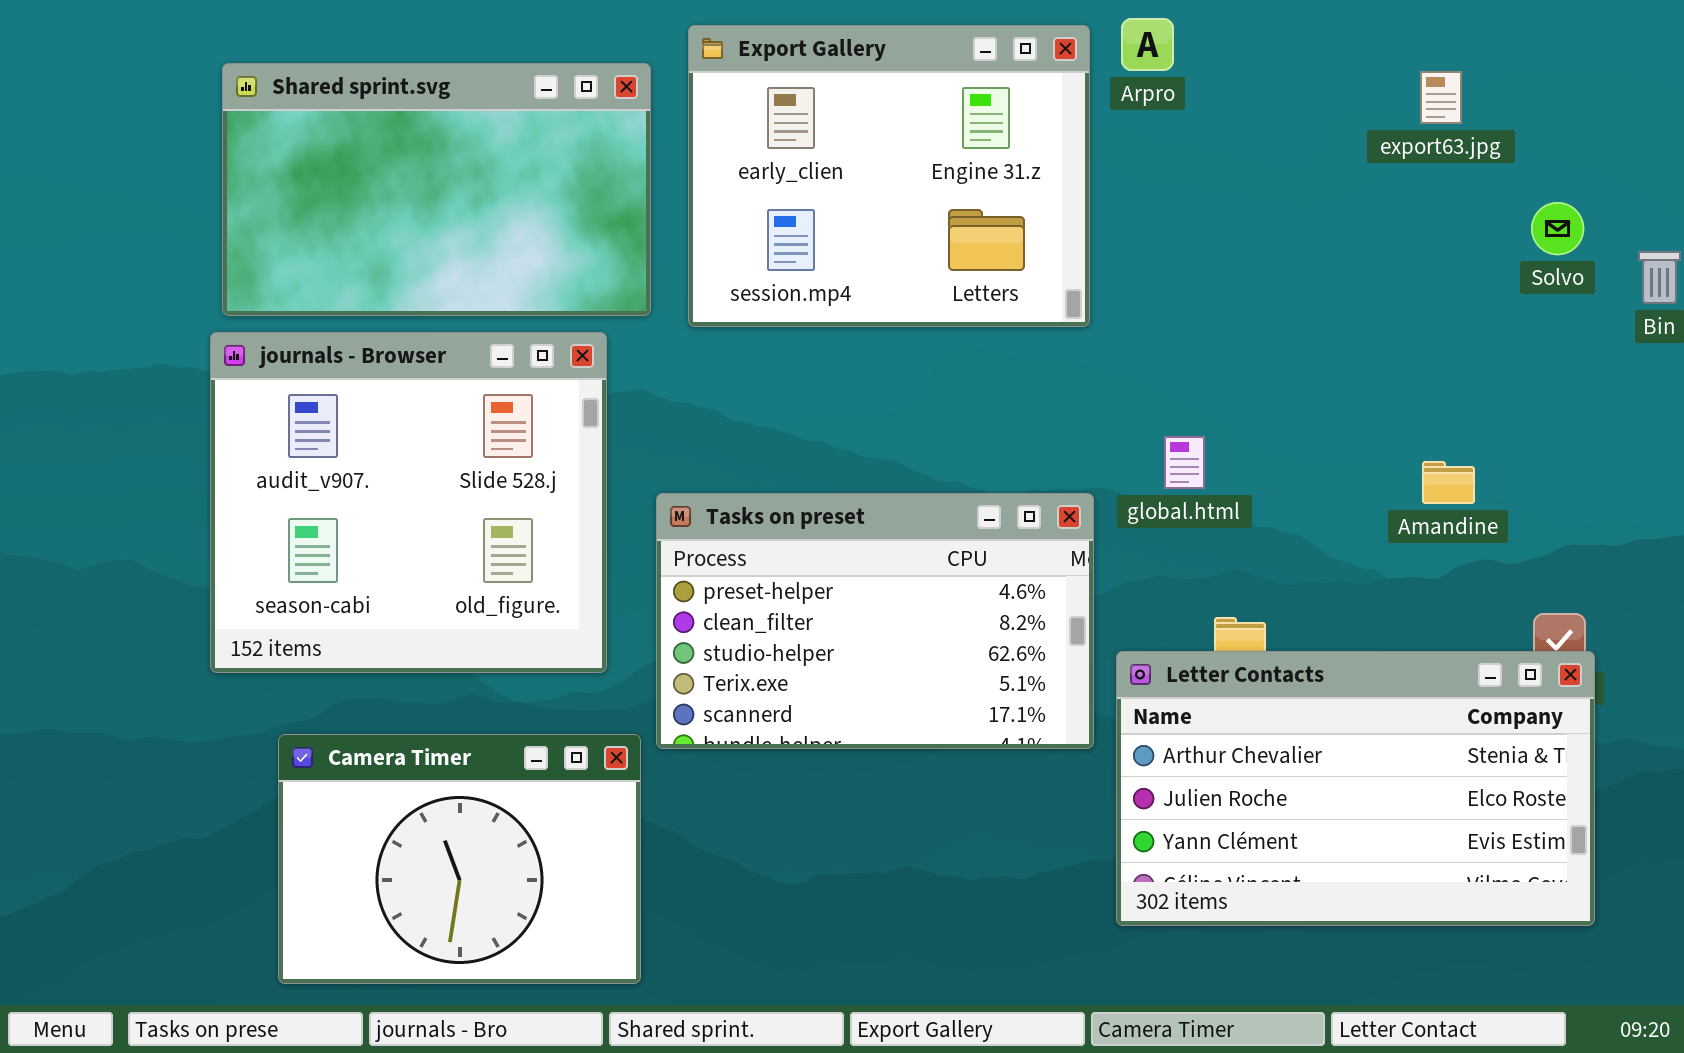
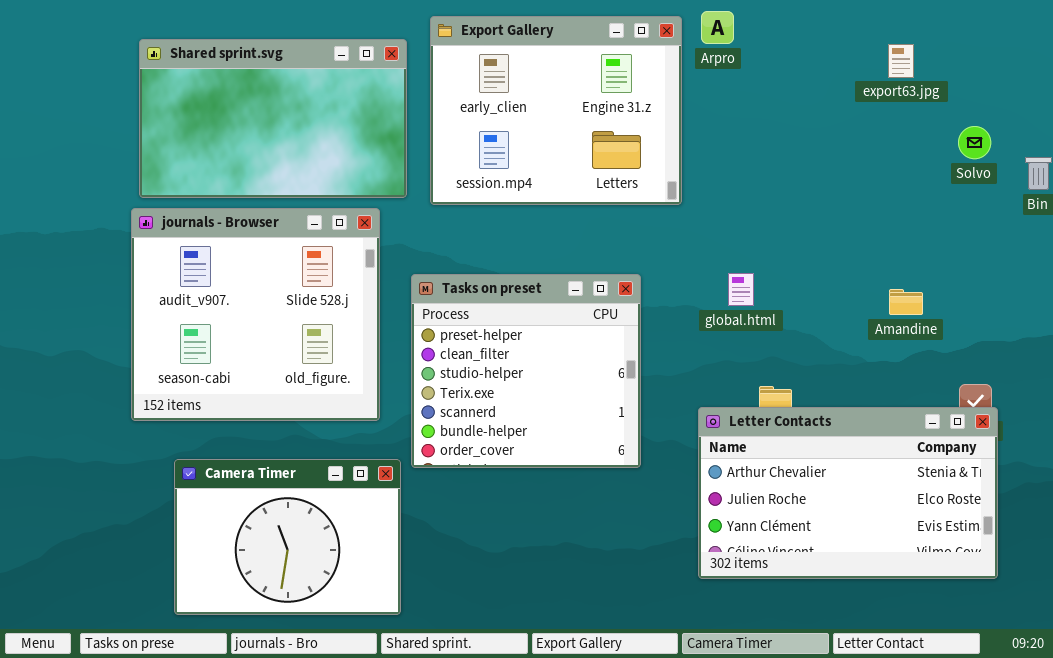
Tasks on preset: [656,493,1094,749] -> [411,274,641,468], resized

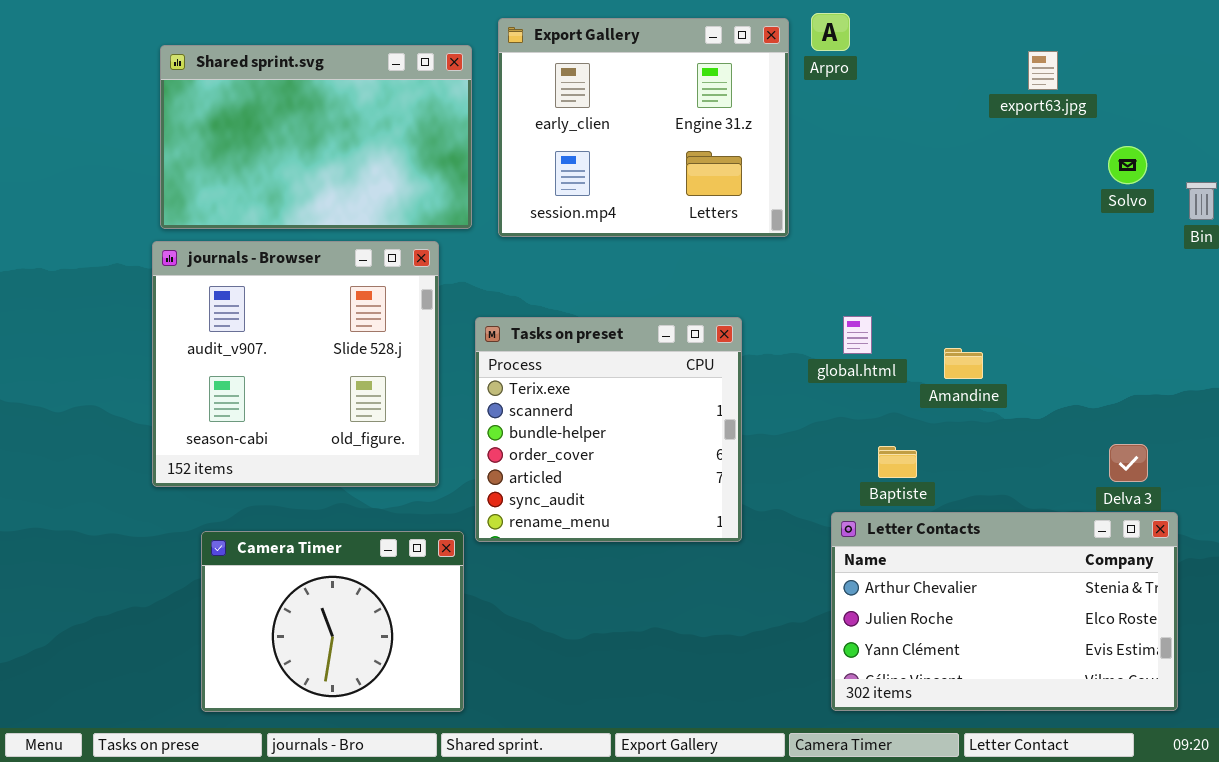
Tasks on preset: [411,274,641,468] -> [475,317,742,542], scrolled down 3 rows
Amandine: [889,289,923,315] -> [944,348,983,379], moved
Letter Contacts: [698,407,998,579] -> [831,512,1178,711], moved

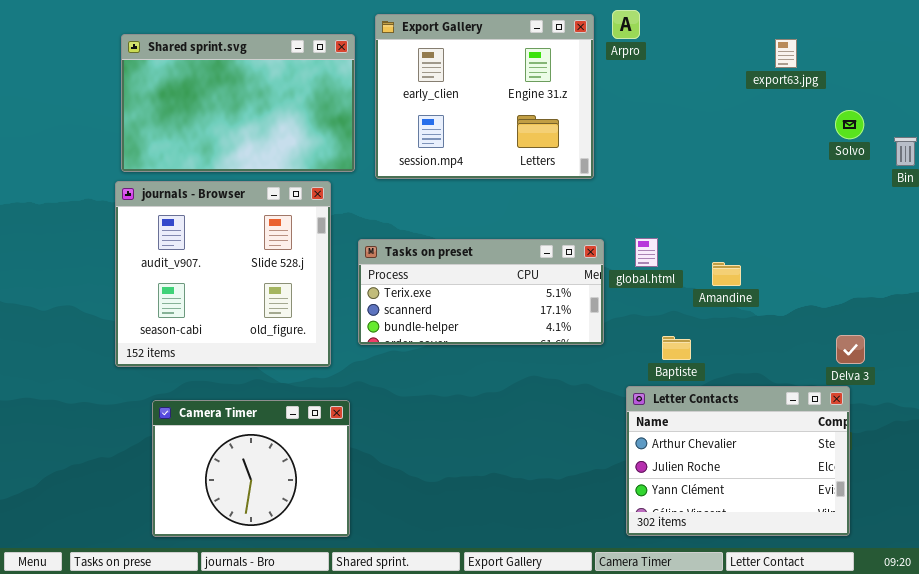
Tasks on preset: [475,317,742,542] -> [358,239,604,345], resized
Letter Contacts: [831,512,1178,711] -> [626,386,850,536], resized

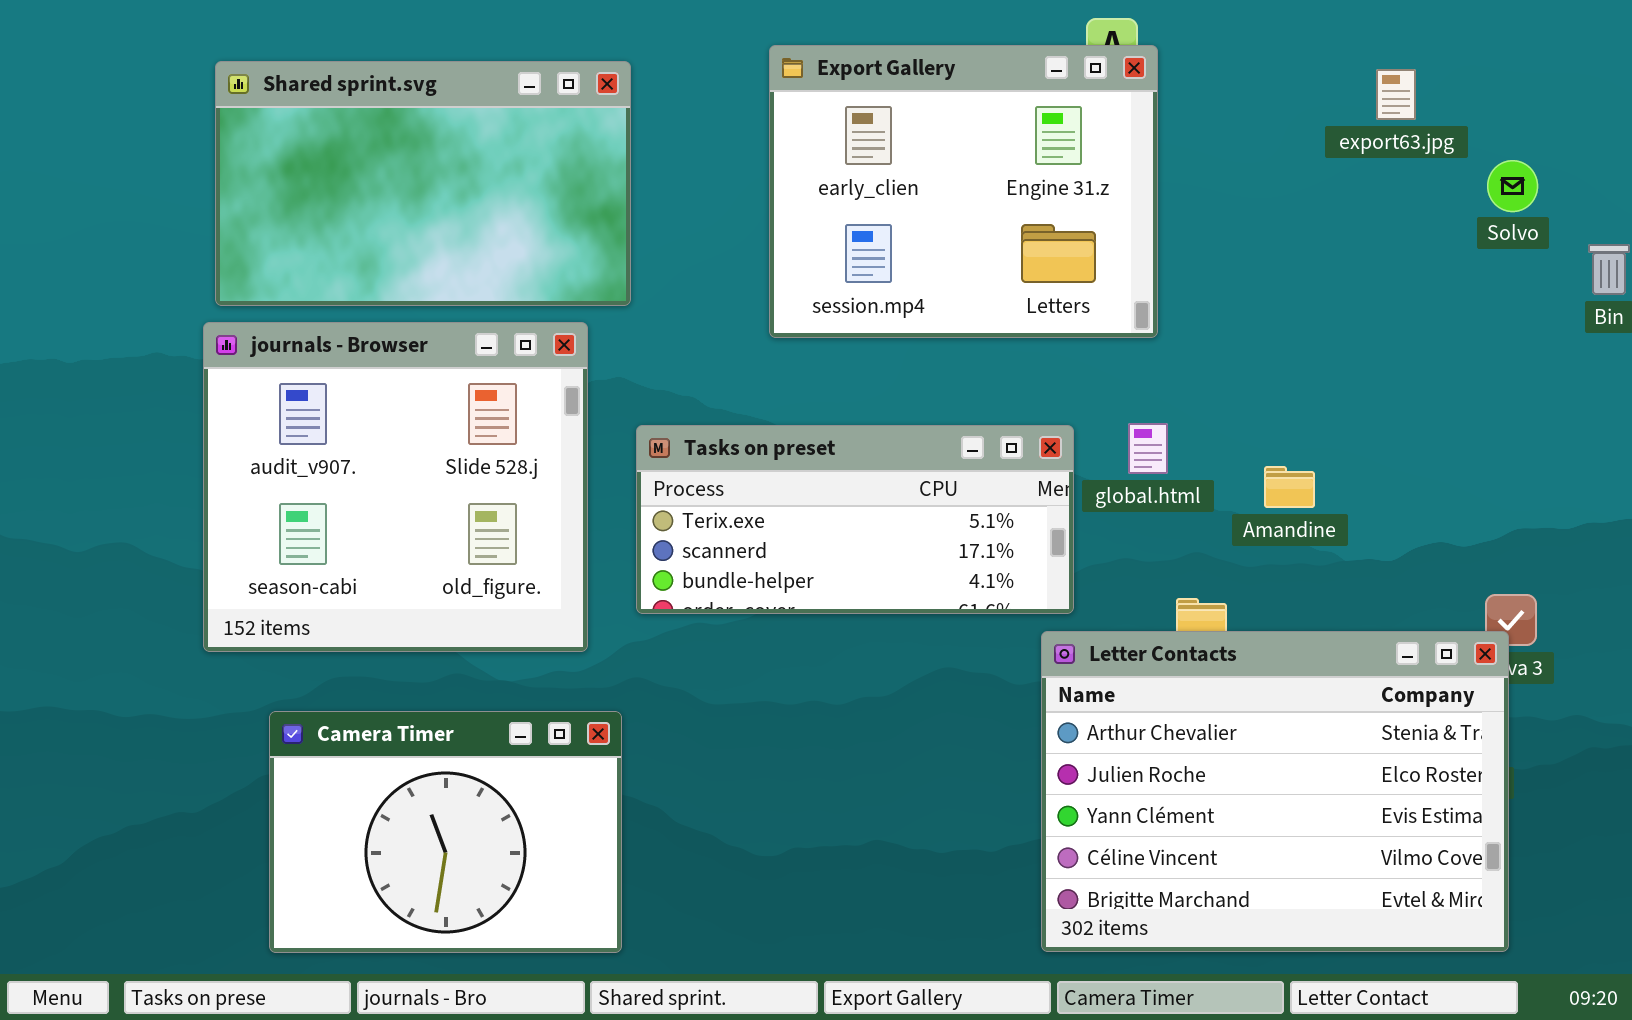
Export Gallery: [375,14,594,179] -> [769,45,1158,338], moved
Solvo: [835,110,864,139] -> [1487,160,1538,212], moved
Letter Contacts: [626,386,850,536] -> [1041,631,1509,952], resized

